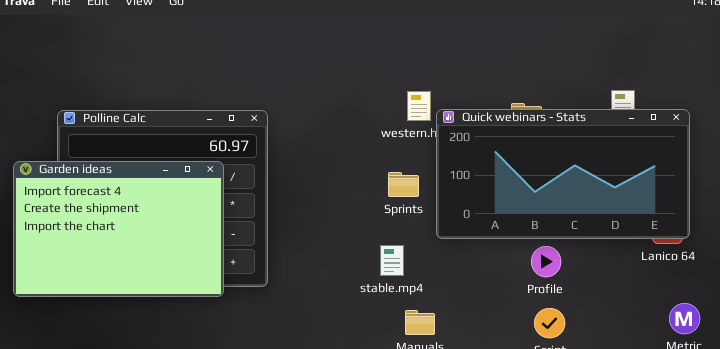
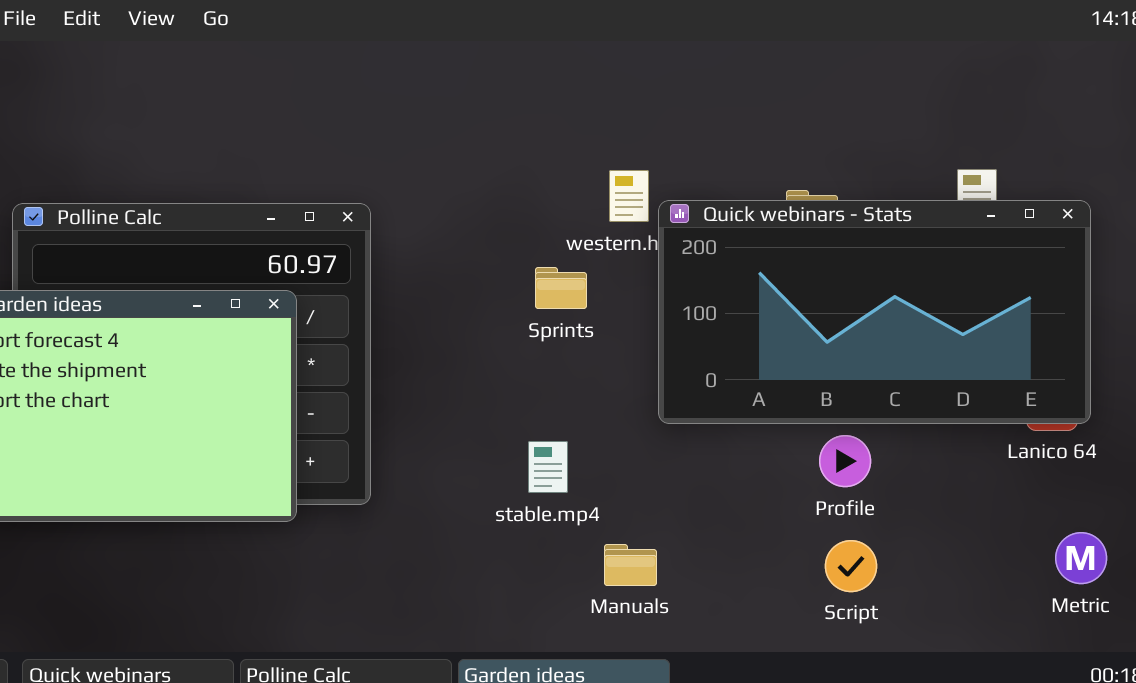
Sprints: [388,172,419,197] -> [535,267,587,309], moved
stable.mp4: [380,245,404,276] -> [528,441,568,493], moved

